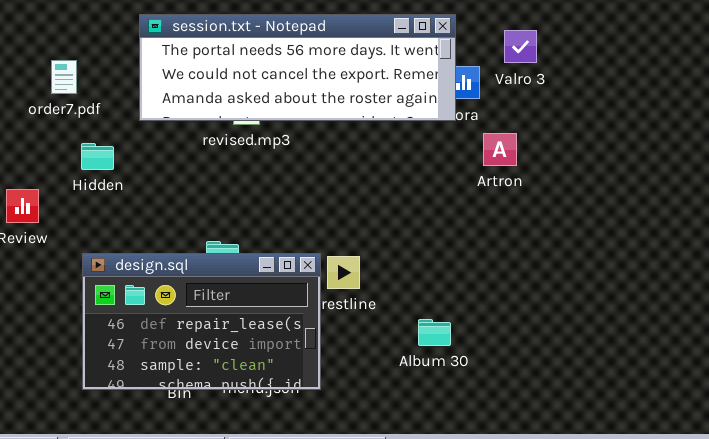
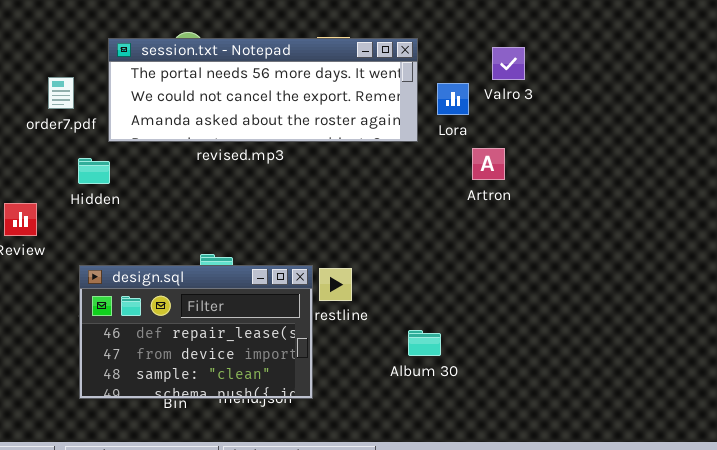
session.txt - Notepad: [139,14,456,121] -> [108,38,418,142], moved

